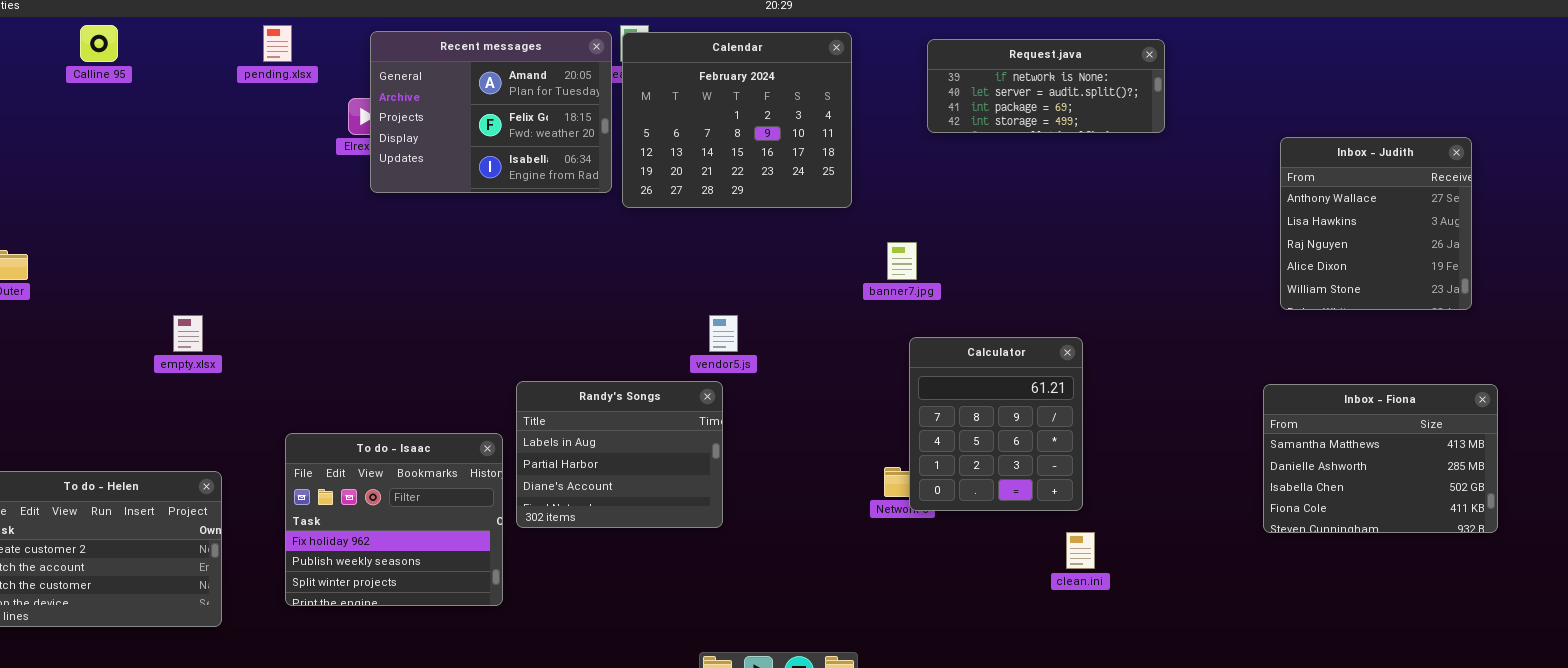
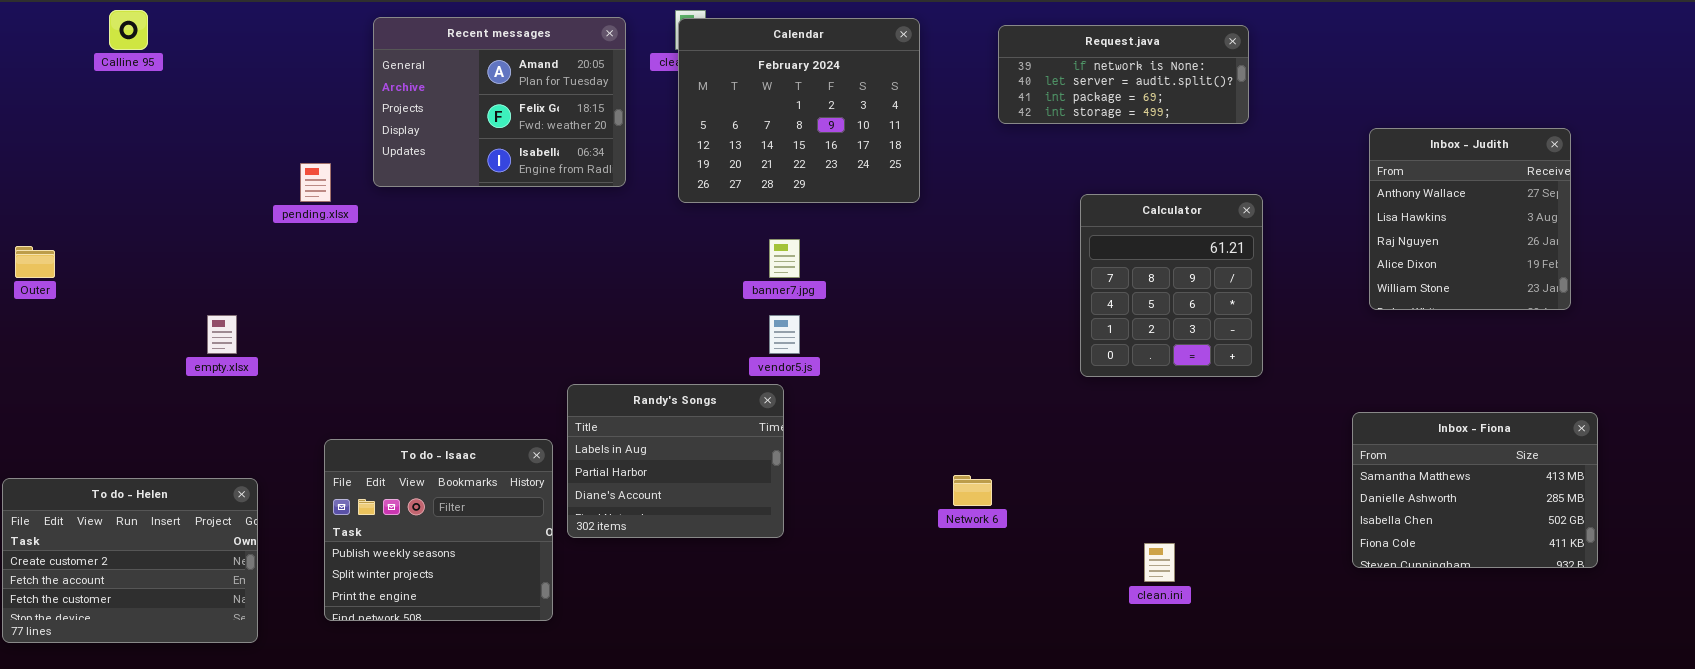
pending.xlsx: [263,25,292,62] -> [300,163,331,202], moved
Recent messages: [370,31,612,193] -> [373,17,626,187], moved
banner7.jpg: [887,242,917,280] -> [769,239,800,278], moved
Calculator: [909,337,1083,511] -> [1080,194,1263,377], moved
Inbox - Fiona: [1263,384,1498,533] -> [1352,412,1598,568], moved
To do - Isaac: [285,433,503,606] -> [324,439,553,621], scrolled down 1 row

